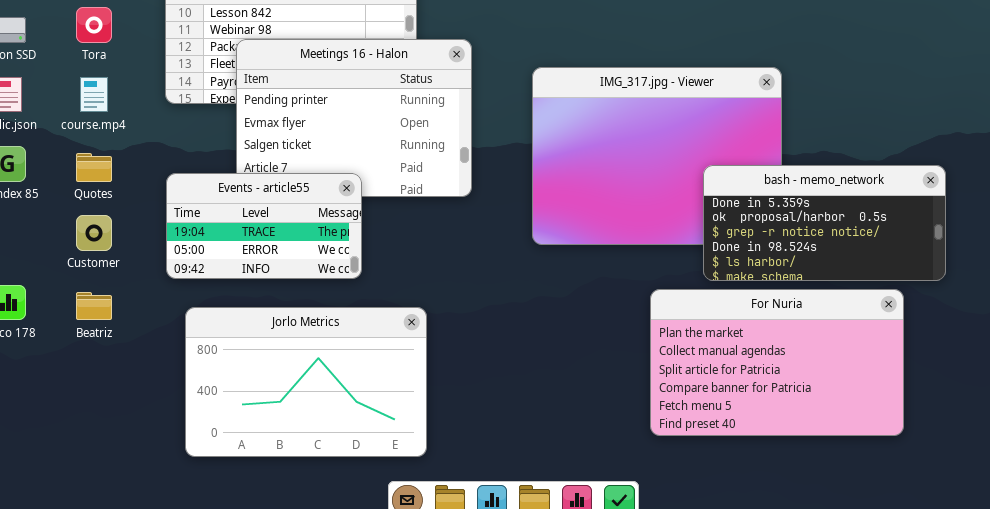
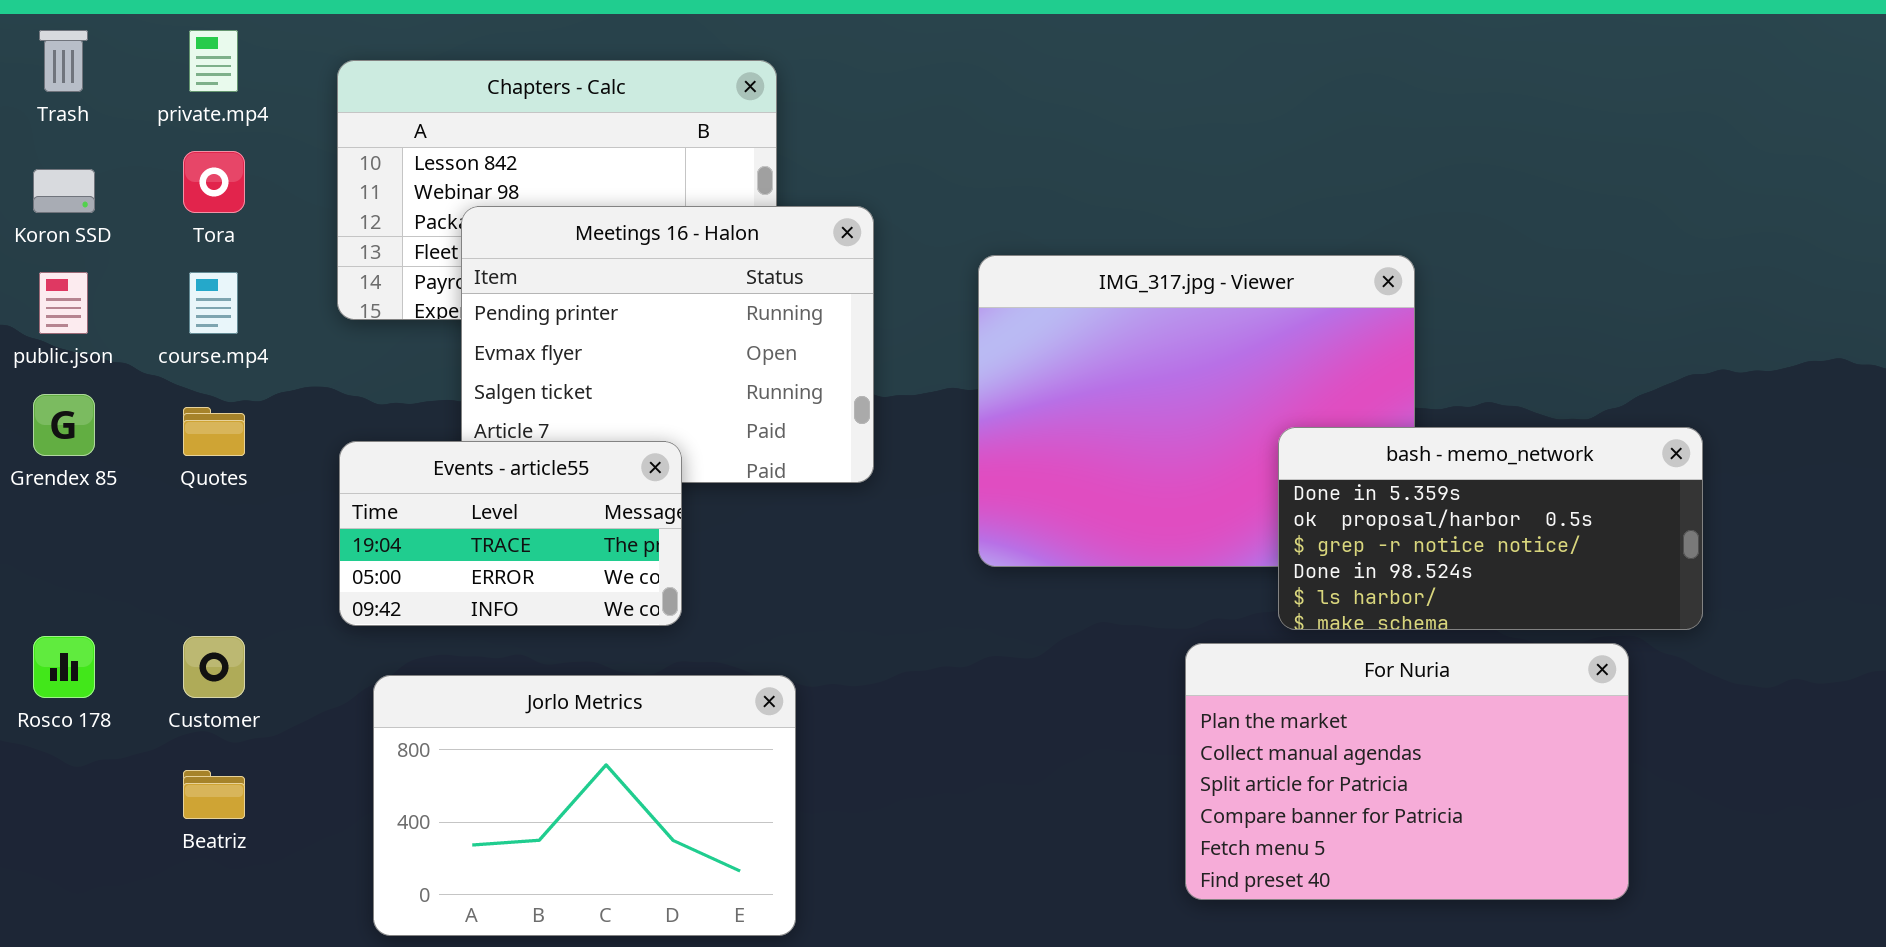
Customer: [76,215,112,251] -> [183,636,245,698], moved
Beatriz: [76,292,112,320] -> [183,770,245,819], moved

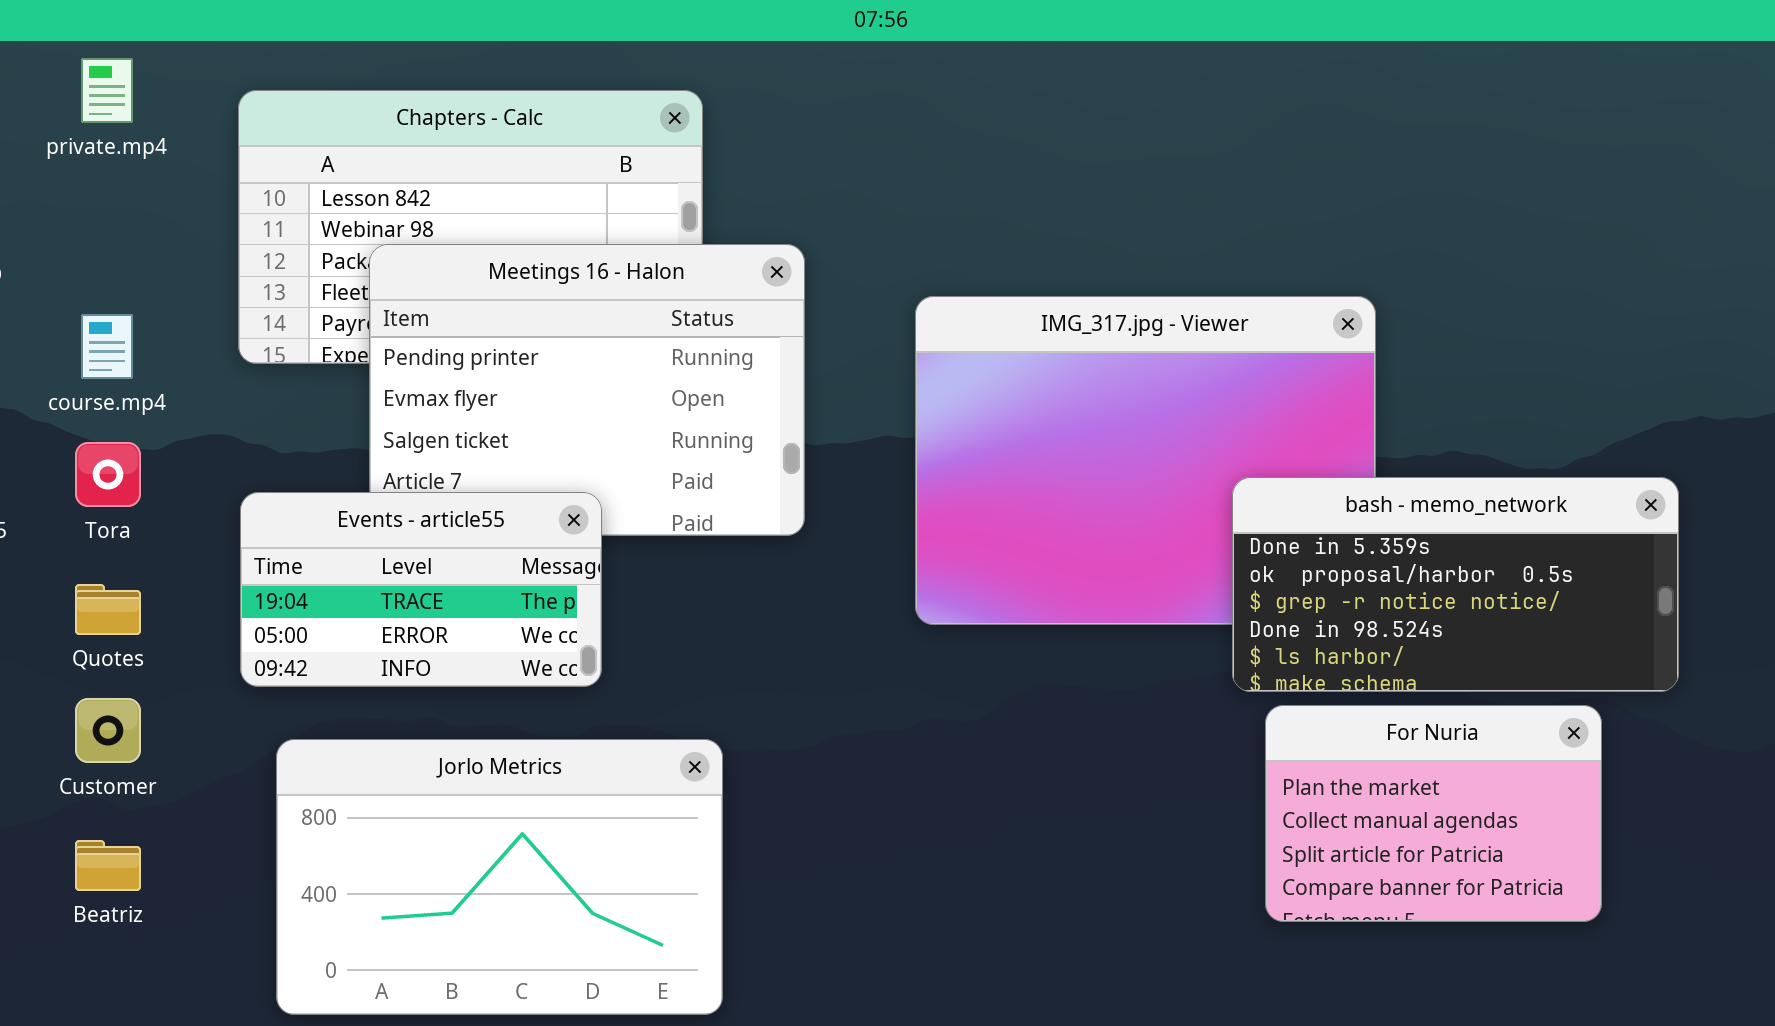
Tora: [183,151,245,213] -> [75,442,141,507], moved
Quotes: [183,407,245,456] -> [75,584,141,635], moved
For Nuria: [1185,643,1629,900] -> [1265,705,1602,922], resized

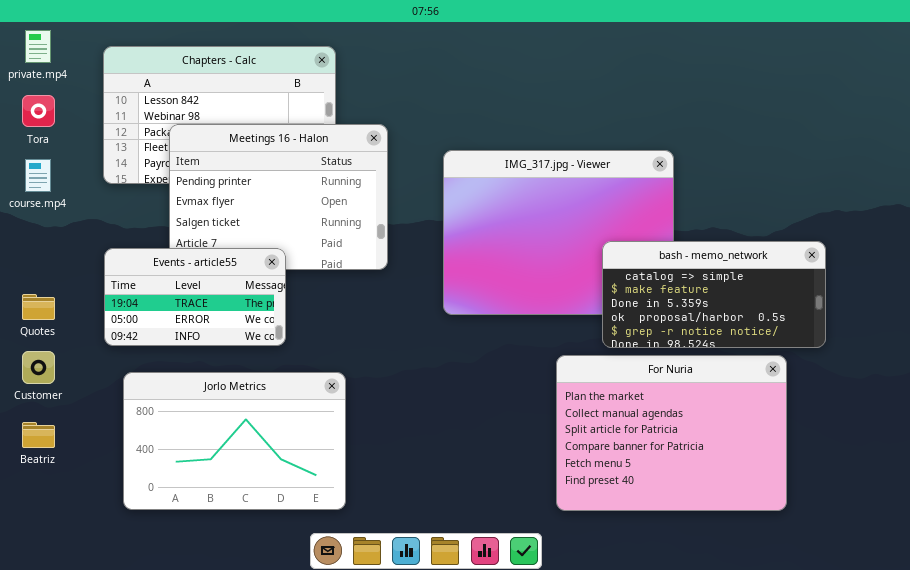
Tora: [75,442,141,507] -> [22,95,55,127], moved
bash - memo_network: [1232,477,1679,692] -> [602,241,826,348], scrolled up 2 rows
For Nuria: [1265,705,1602,922] -> [556,355,787,511], resized

